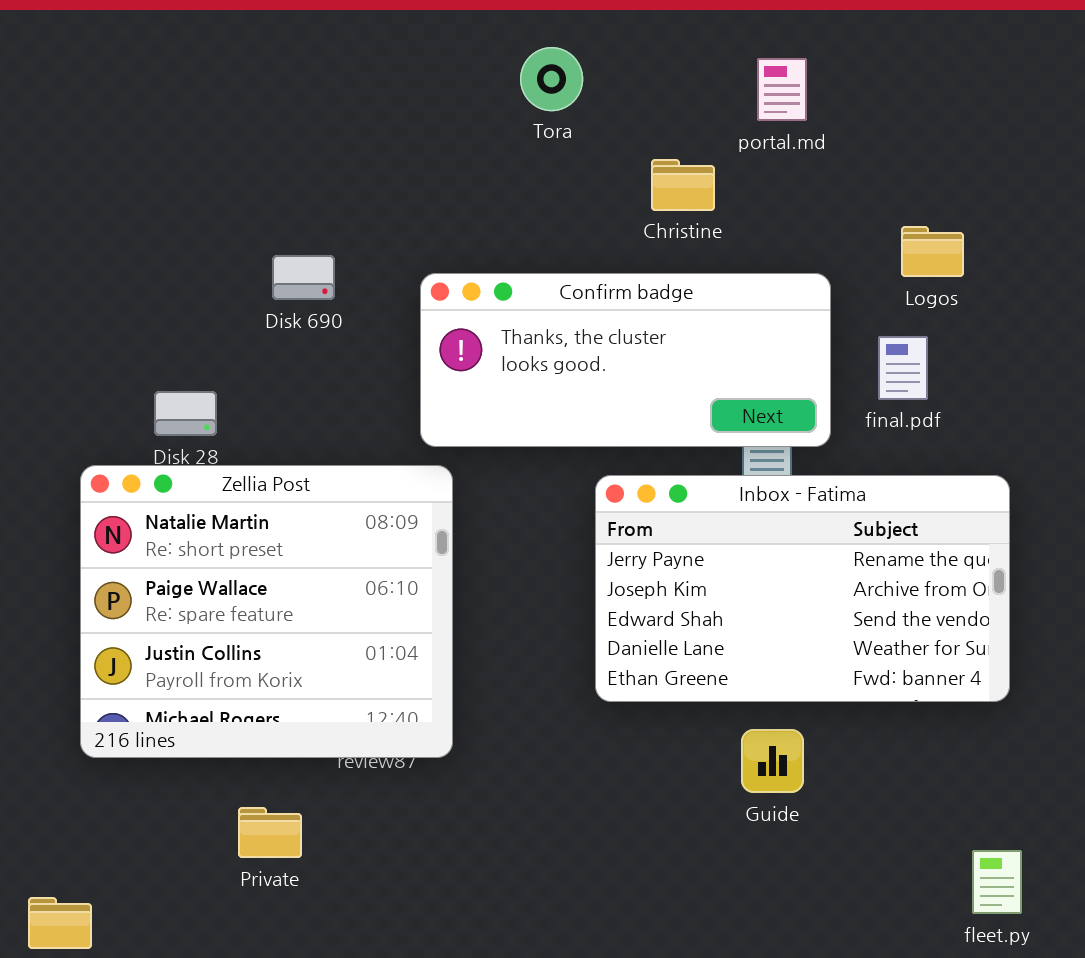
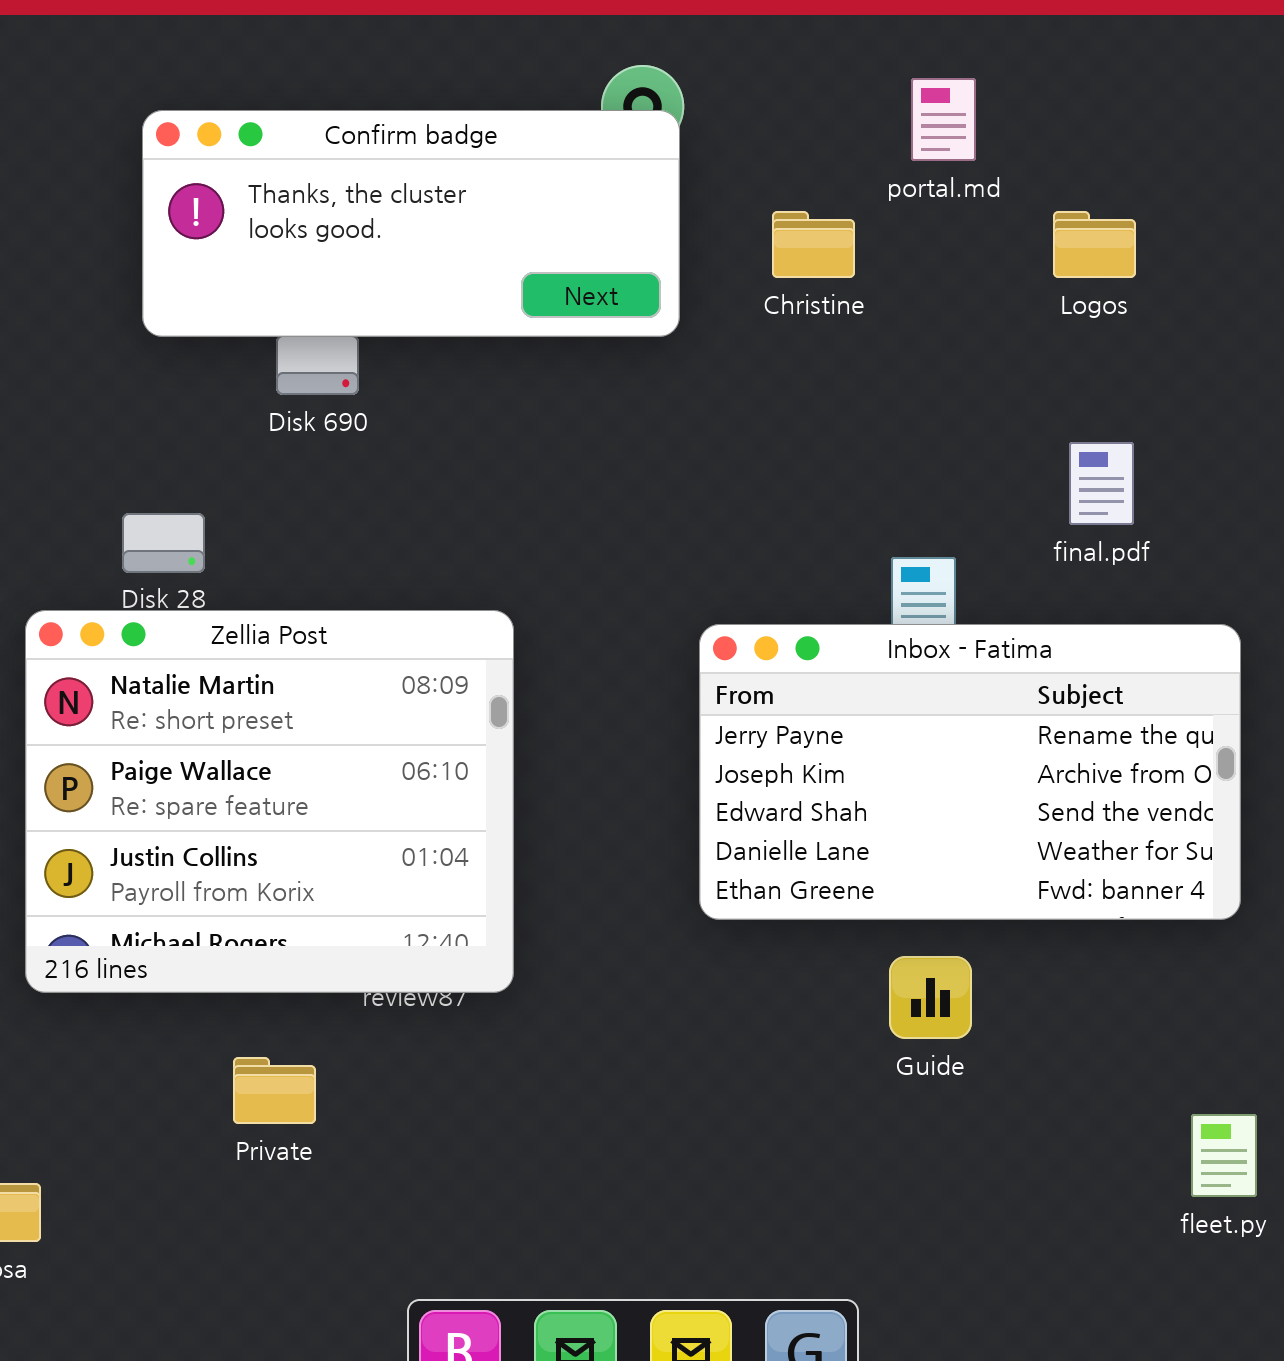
Logos: [901,226,964,277] -> [1053,211,1136,278], moved
Confirm badge: [420,273,831,447] -> [142,110,680,337], moved

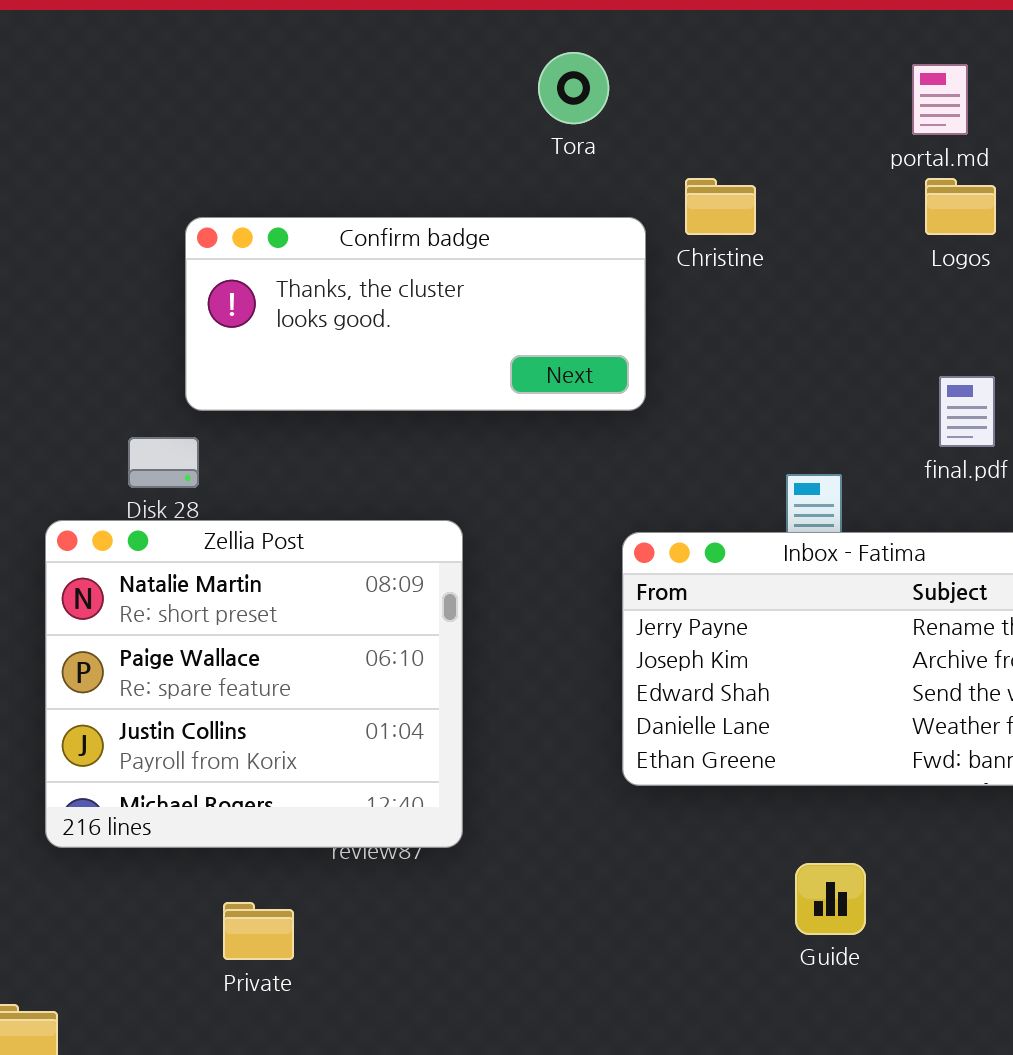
portal.md: [911,78,976,161] -> [912,64,968,135], moved
Confirm badge: [142,110,680,337] -> [185,217,646,411], moved
Guide: [889,956,972,1039] -> [795,863,866,935], moved

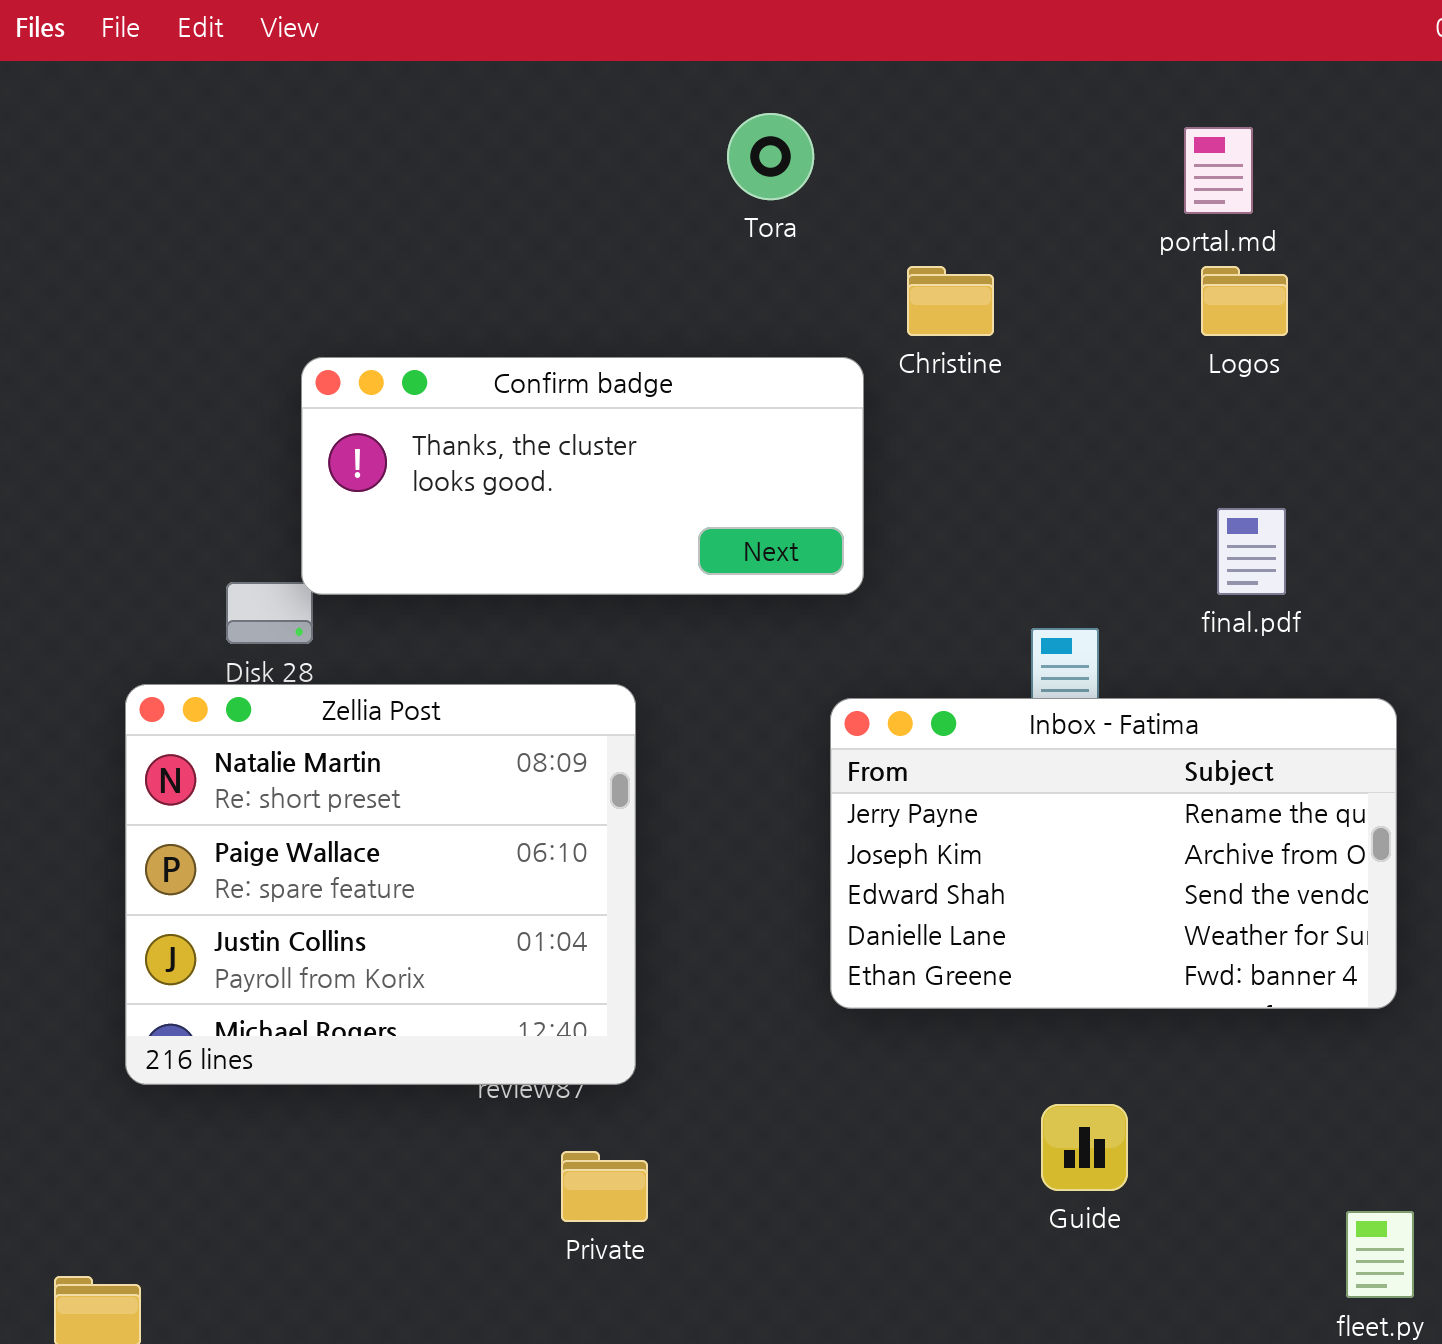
Confirm badge: [185,217,646,411] -> [301,357,864,595], moved
Private: [223,902,294,960] -> [561,1151,648,1222], moved

